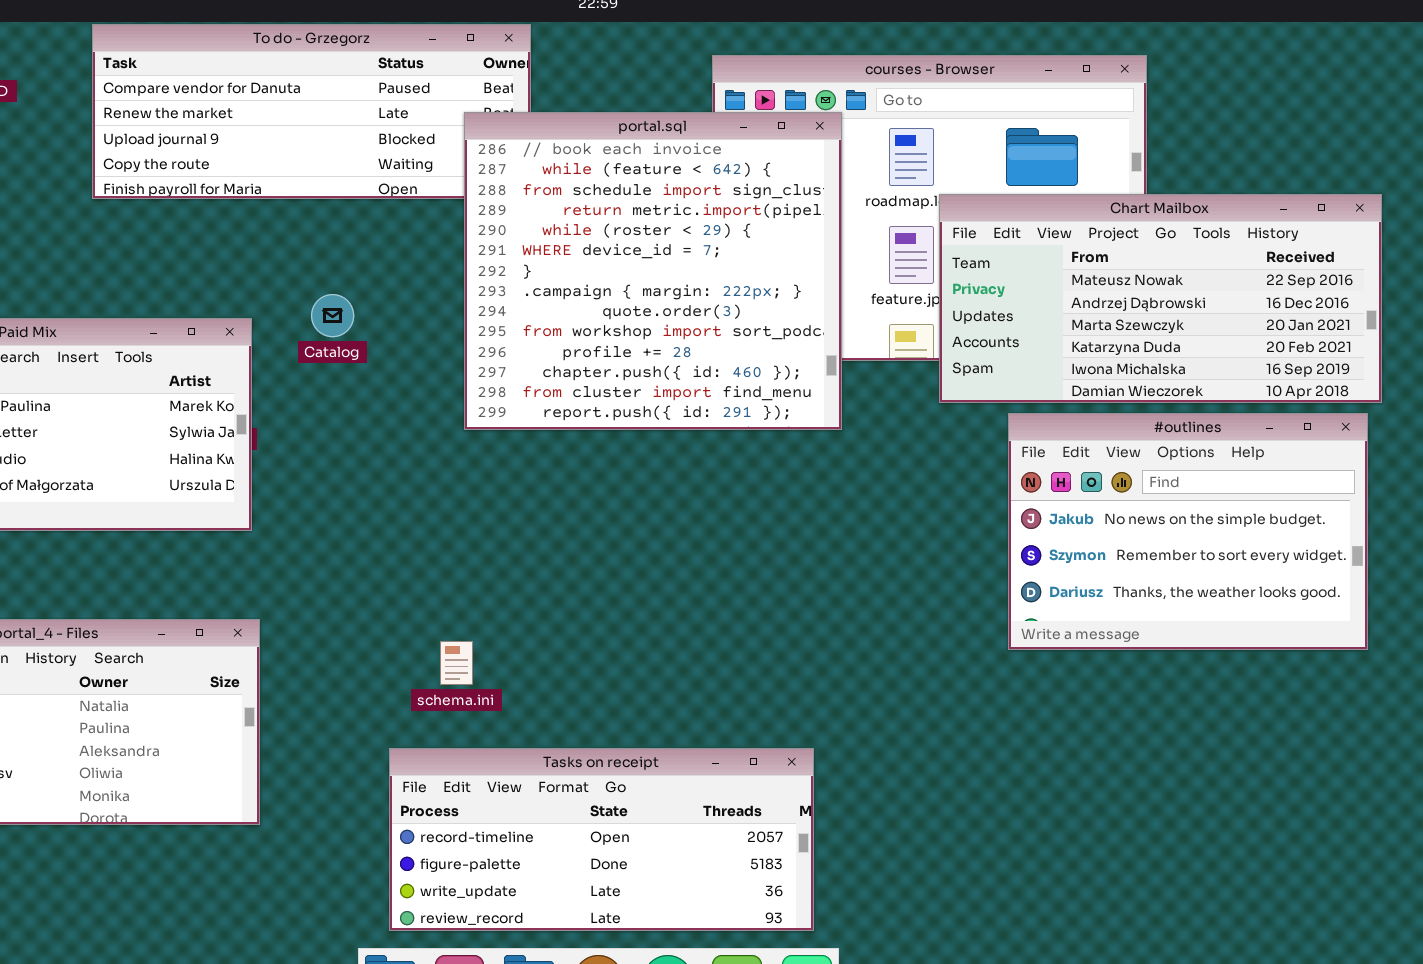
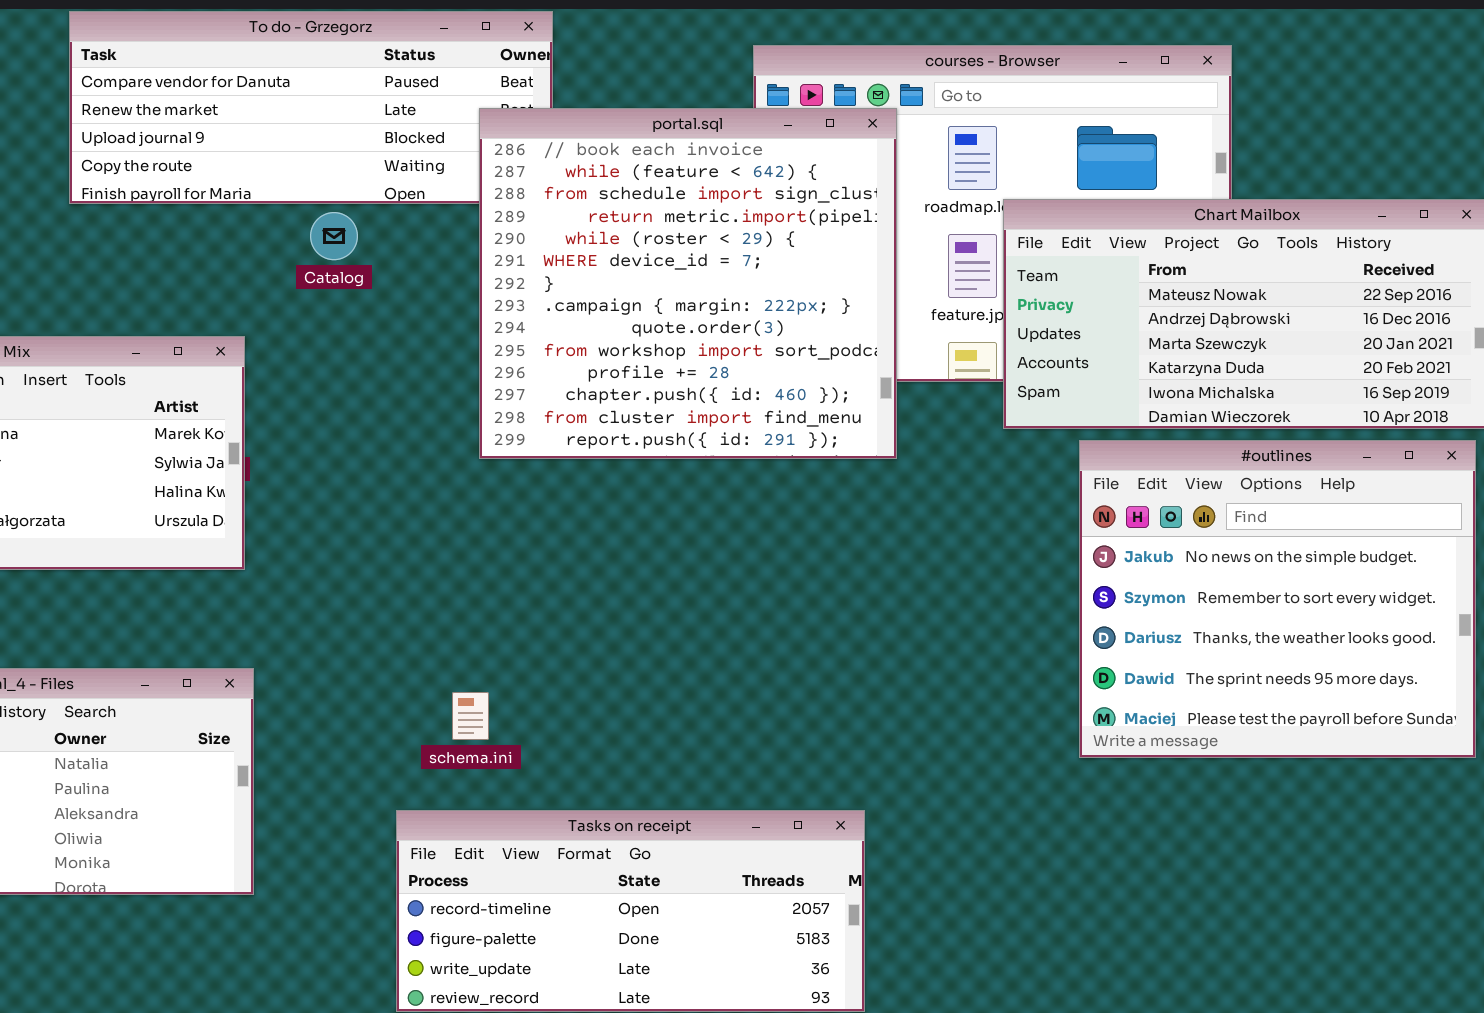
Catalog: [311,294,354,337] -> [310,212,358,260], moved
#outlines: [1008,413,1368,650] -> [1079,440,1476,758], resized

